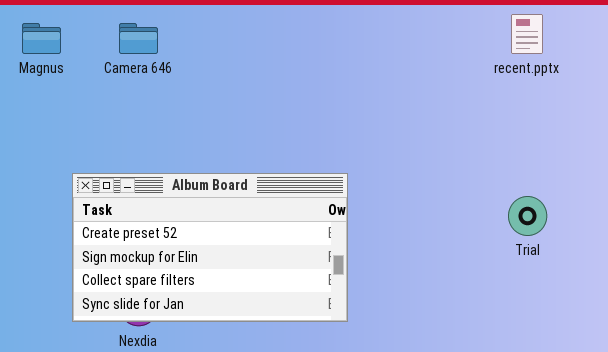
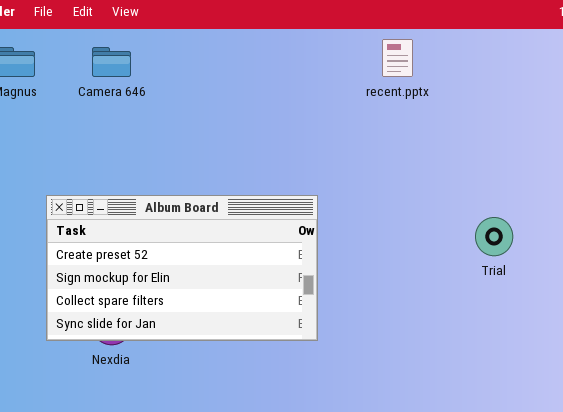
recent.pptx: [511,14,543,54] -> [382,39,413,77], moved

